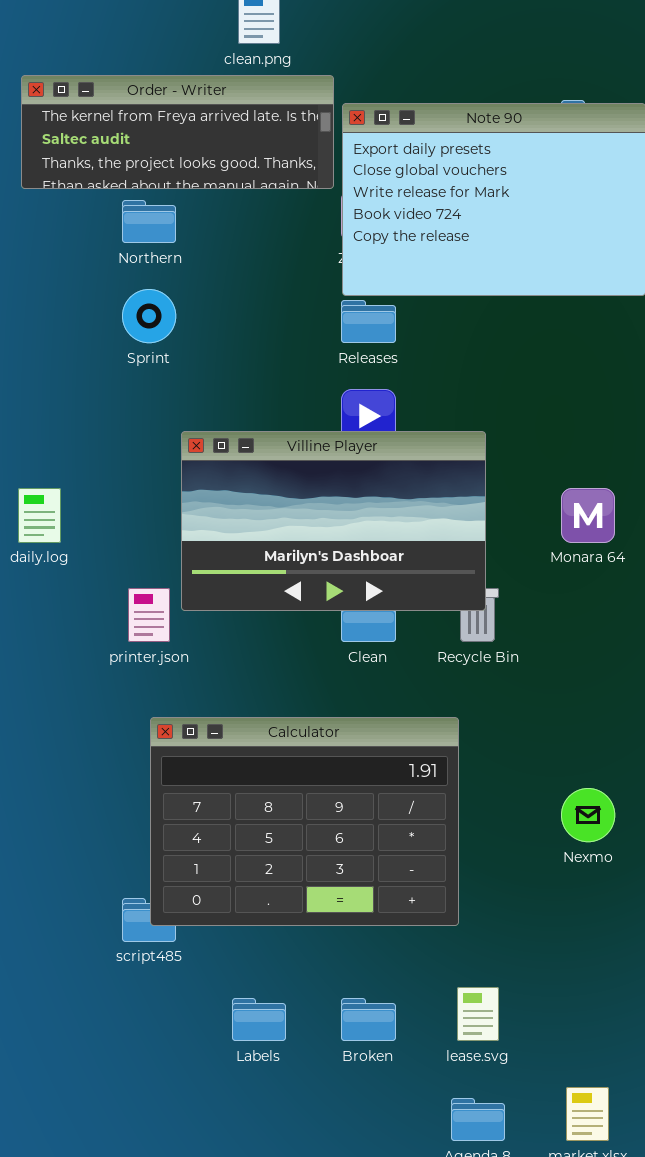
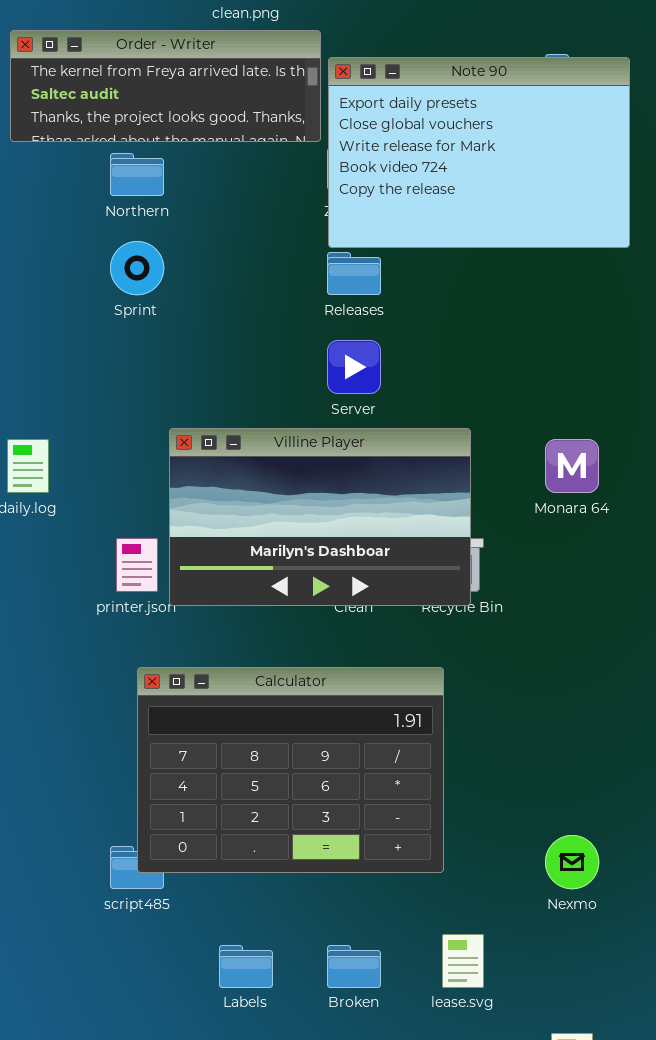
Villine Player: [181,431,486,611] -> [169,428,471,606], moved
Nexmo: [561,788,615,842] -> [545,835,599,889], moved

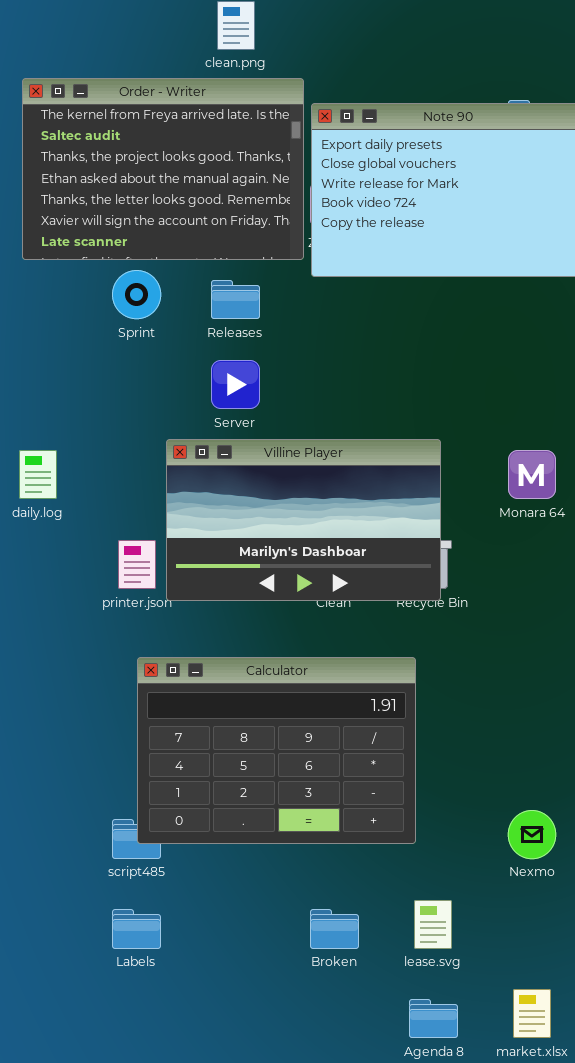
Order - Writer: [10,30,321,142] -> [22,78,304,260], resized
Releases: [327,252,381,295] -> [211,280,260,319], moved
Server: [327,340,381,394] -> [211,360,260,409], moved
Labels: [219,945,273,988] -> [112,909,161,949], moved

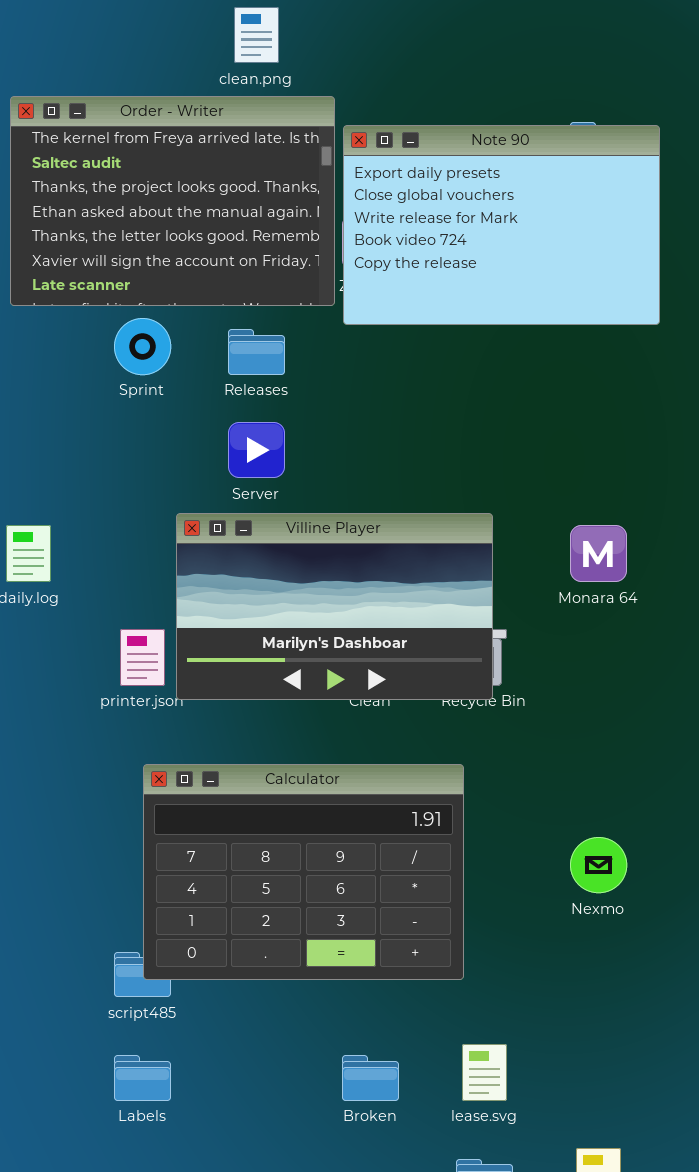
Nexmo: [508,810,556,859] -> [570,837,627,893], moved

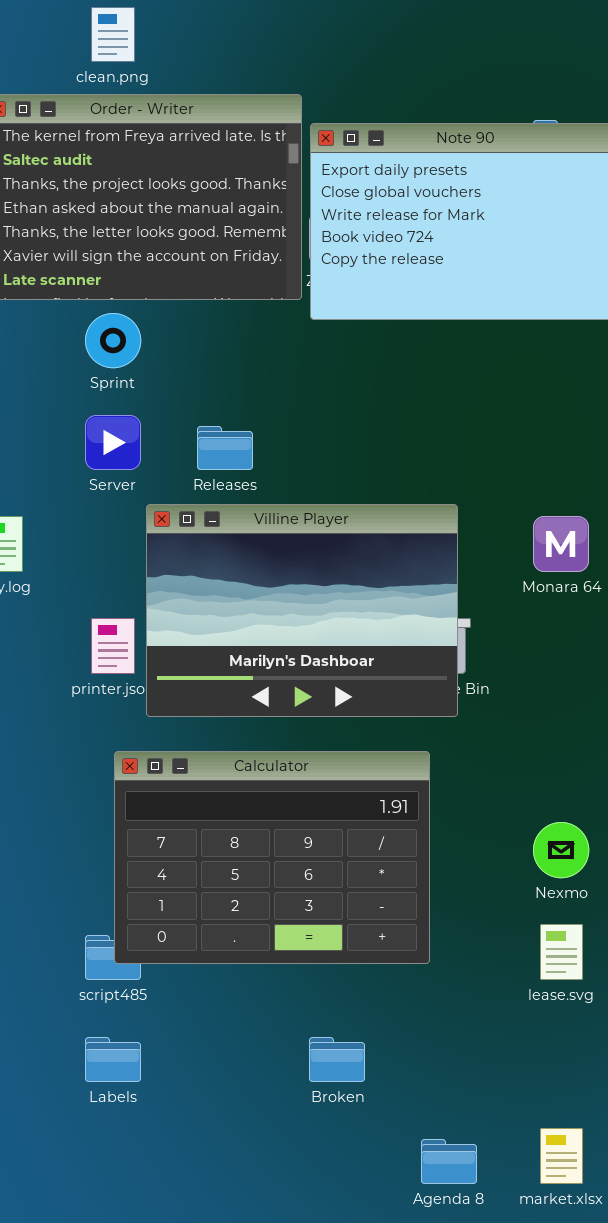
clean.png: [234,7,279,63] -> [91,7,135,62], moved
Releases: [228,329,285,375] -> [197,426,253,470], moved
Server: [228,422,285,478] -> [85,415,141,470], moved
Villine Player: [176,513,493,700] -> [146,504,458,717], resized
lease.svg: [462,1044,507,1101] -> [540,924,583,980], moved

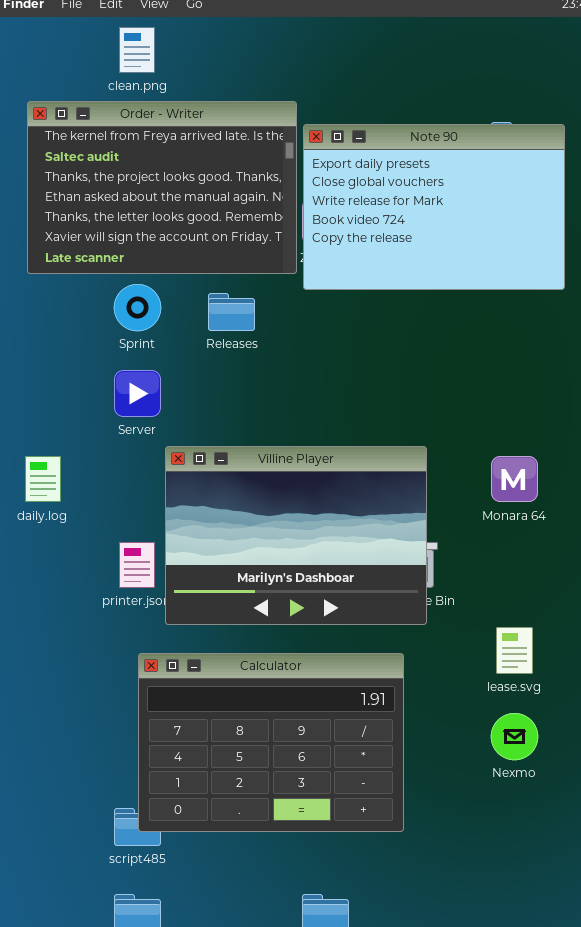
Releases: [197,426,253,470] -> [208,293,255,331], moved
lease.svg: [540,924,583,980] -> [496,627,533,674], moved

